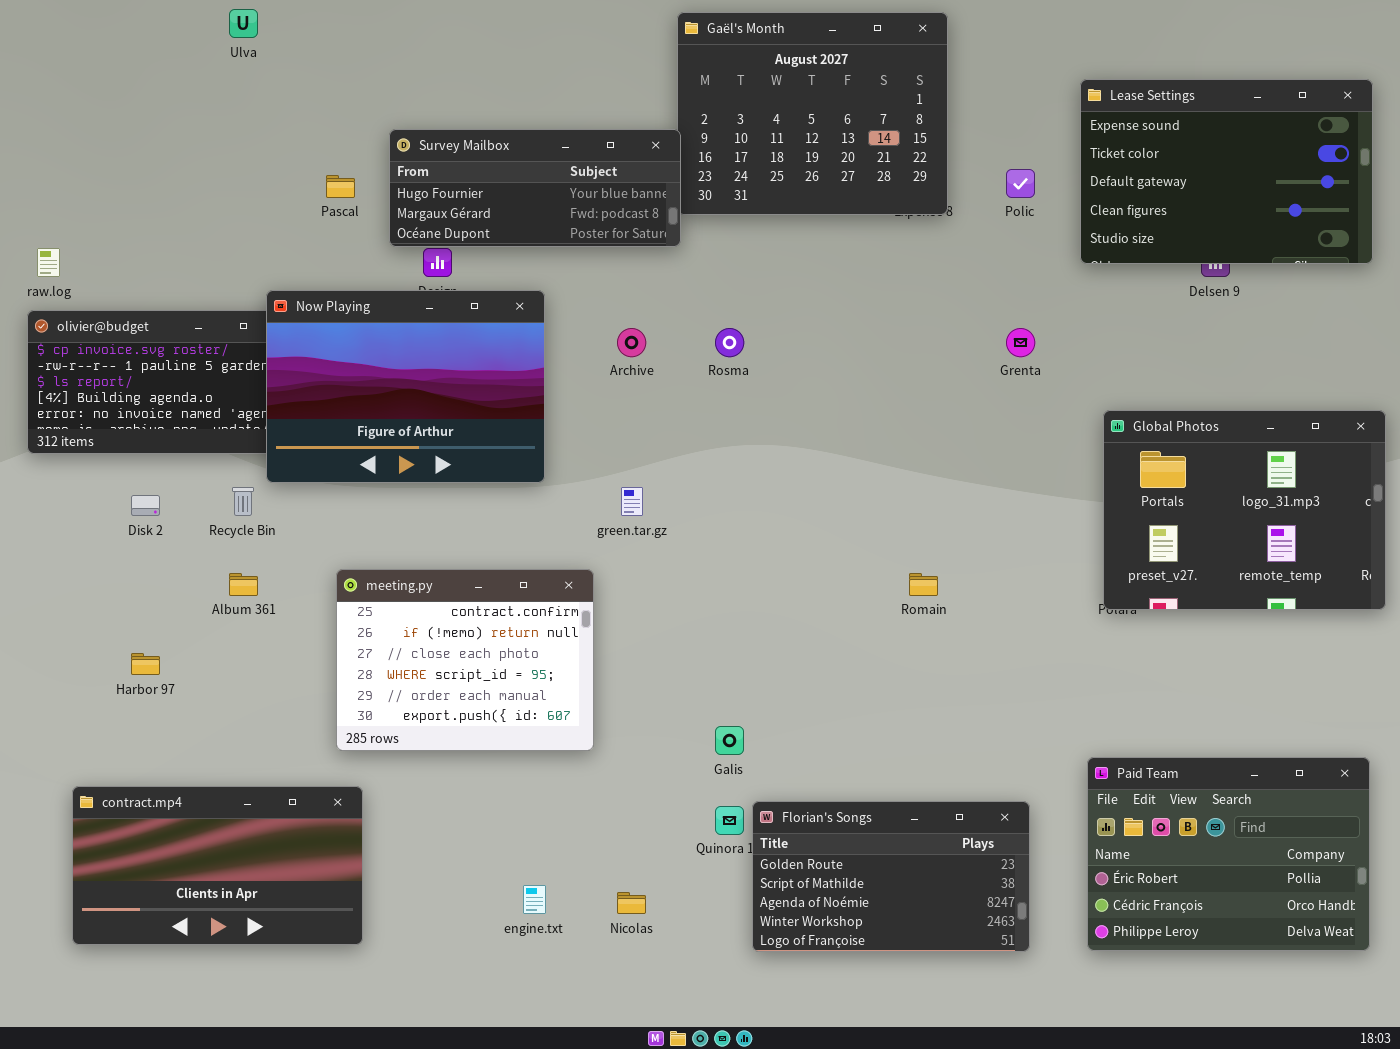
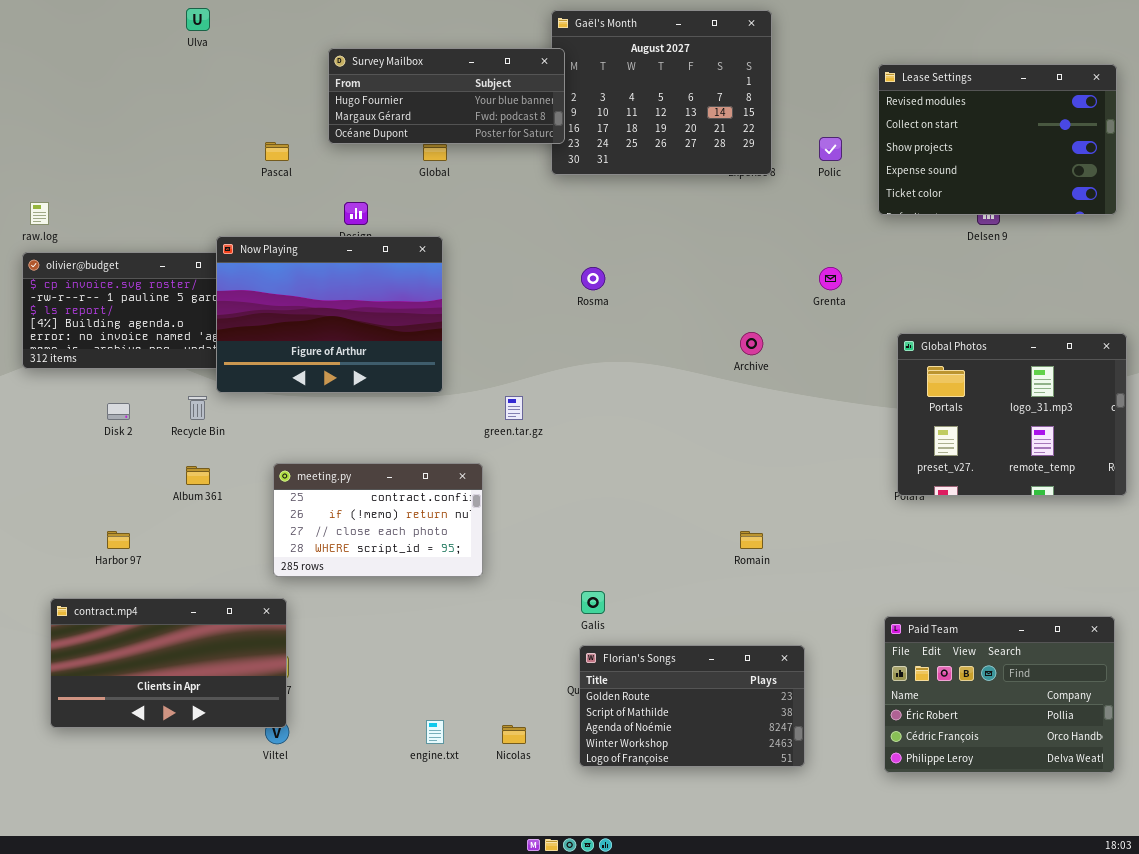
Lease Settings: [1080,79,1373,264] -> [878,64,1117,215], scrolled up 3 rows
Survey Mailbox: [389,129,681,247] -> [328,48,565,144], moved
Archive: [617,328,646,357] -> [740,332,763,355], moved
meeting.py: [336,569,594,751] -> [273,463,483,577], resized
Romain: [909,573,938,596] -> [740,531,763,549], moved
contract.mp4: [72,786,363,945] -> [50,598,287,728], moved
Florian's Songs: [752,801,1030,952] -> [579,645,805,767], moved

